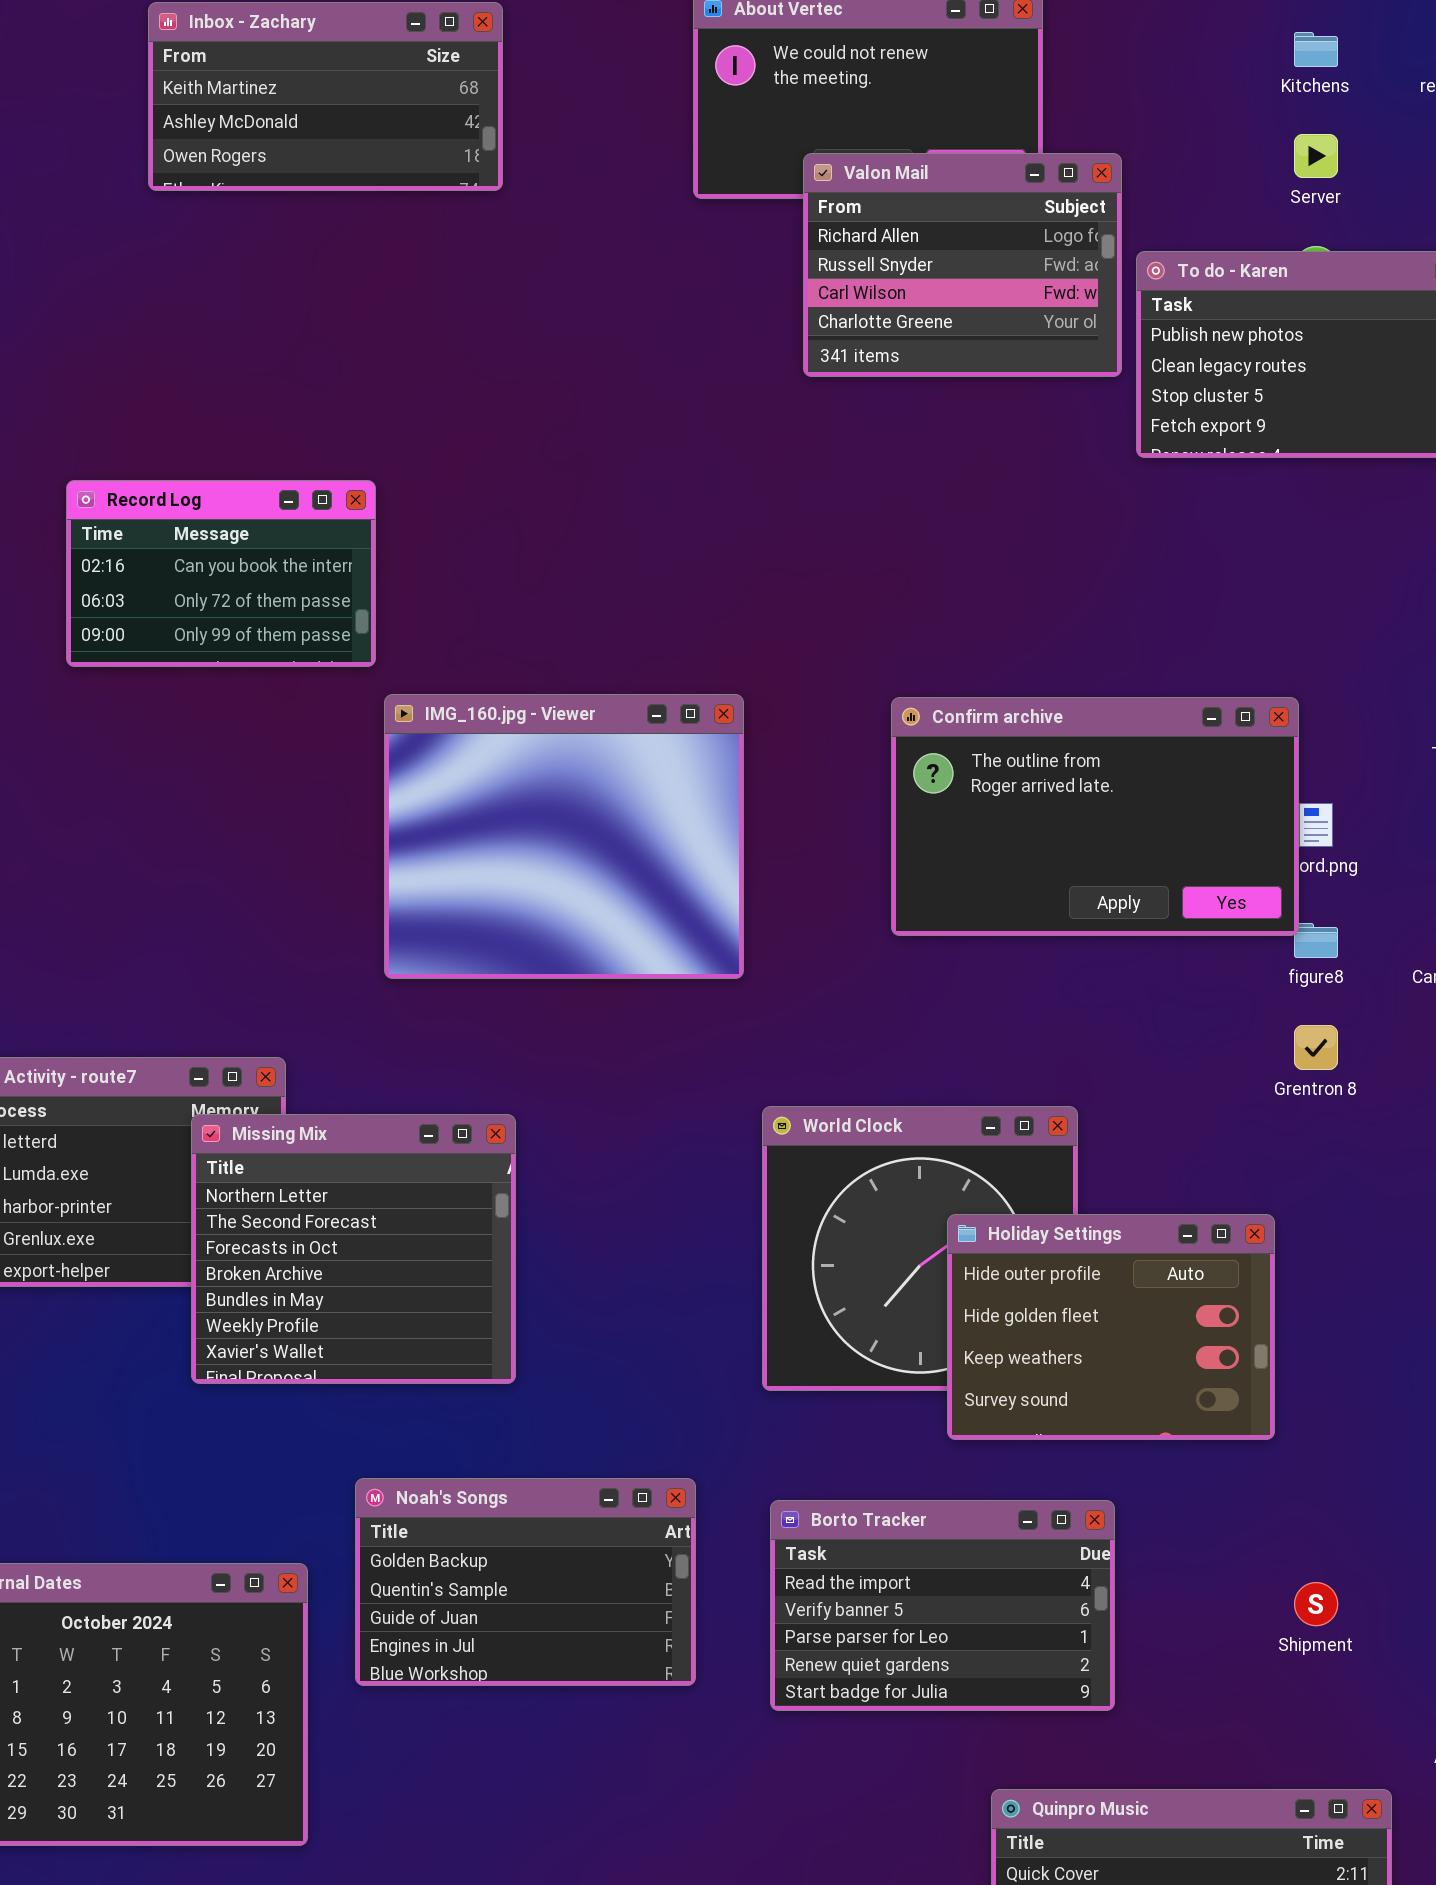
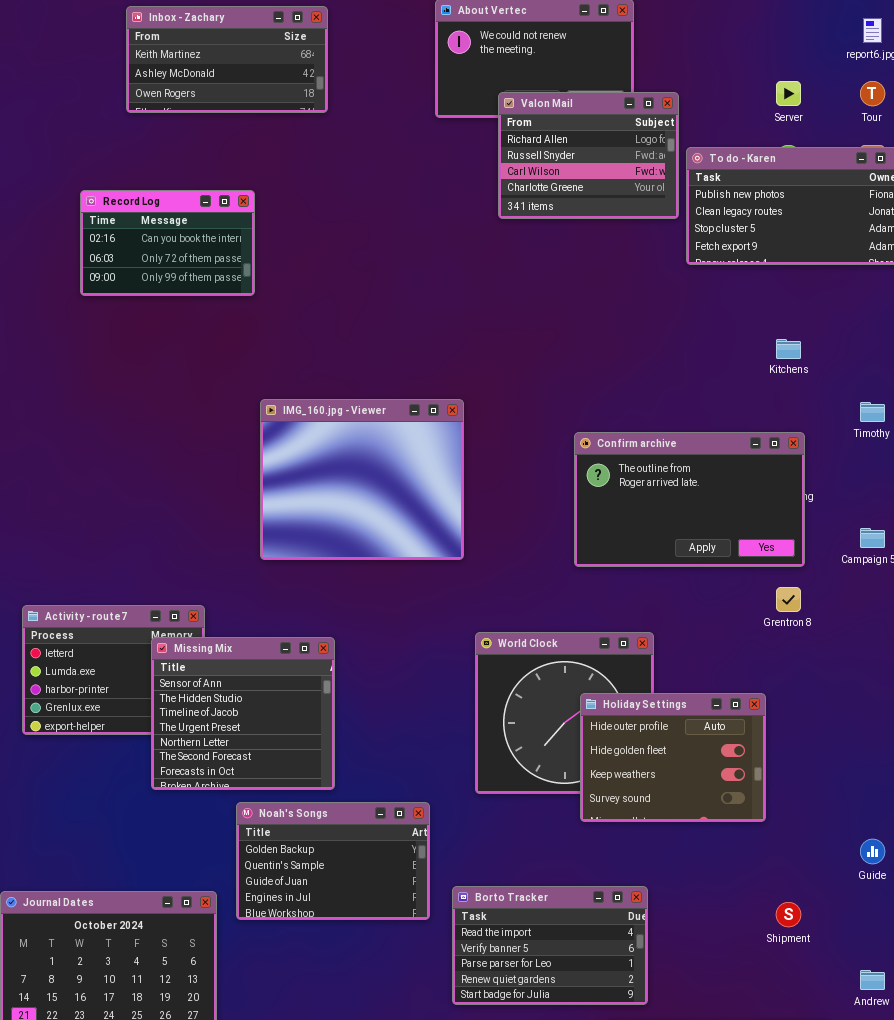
Kitchens: [1294,32,1338,67] -> [776,339,801,359], moved
Record Log: [66,480,376,667] -> [80,190,255,296], moved
Confirm archive: [891,697,1299,936] -> [574,432,805,567], moved
Missing Mix: [191,1114,516,1384] -> [151,637,335,790], scrolled up 4 rows
Noah's Songs: [355,1478,696,1686] -> [236,802,430,920], moved
Borto Tracker: [770,1500,1115,1711] -> [452,886,648,1005], moved

